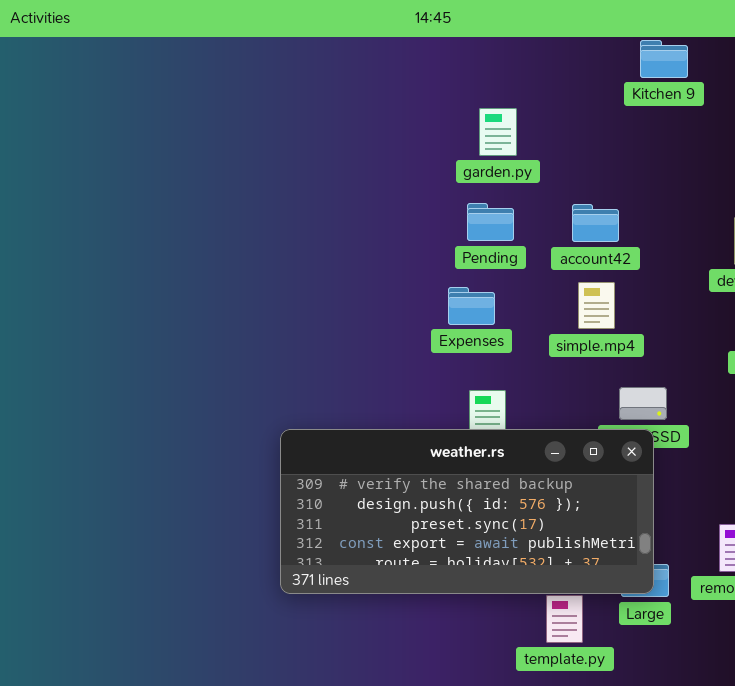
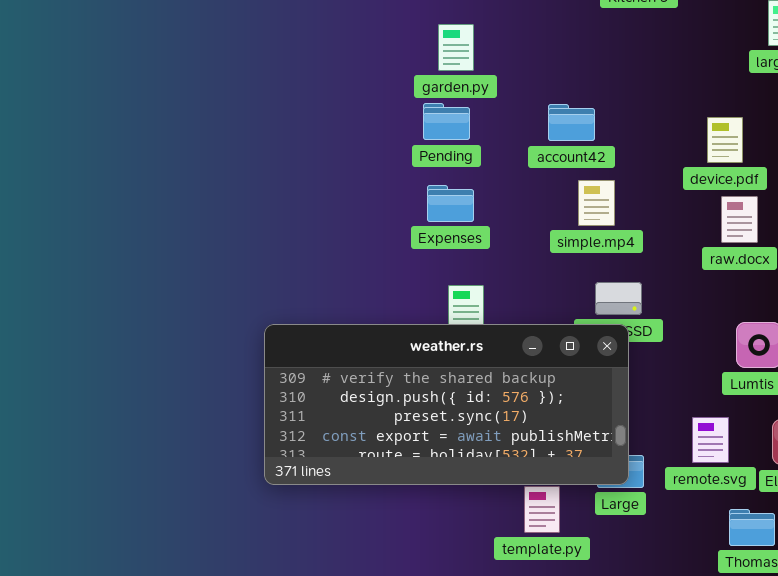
garden.py: [479,108,517,156] -> [438,24,474,71], moved
Pending: [467,203,514,241] -> [423,103,470,140], moved
simple.mp4: [578,282,615,329] -> [578,180,615,226], moved

